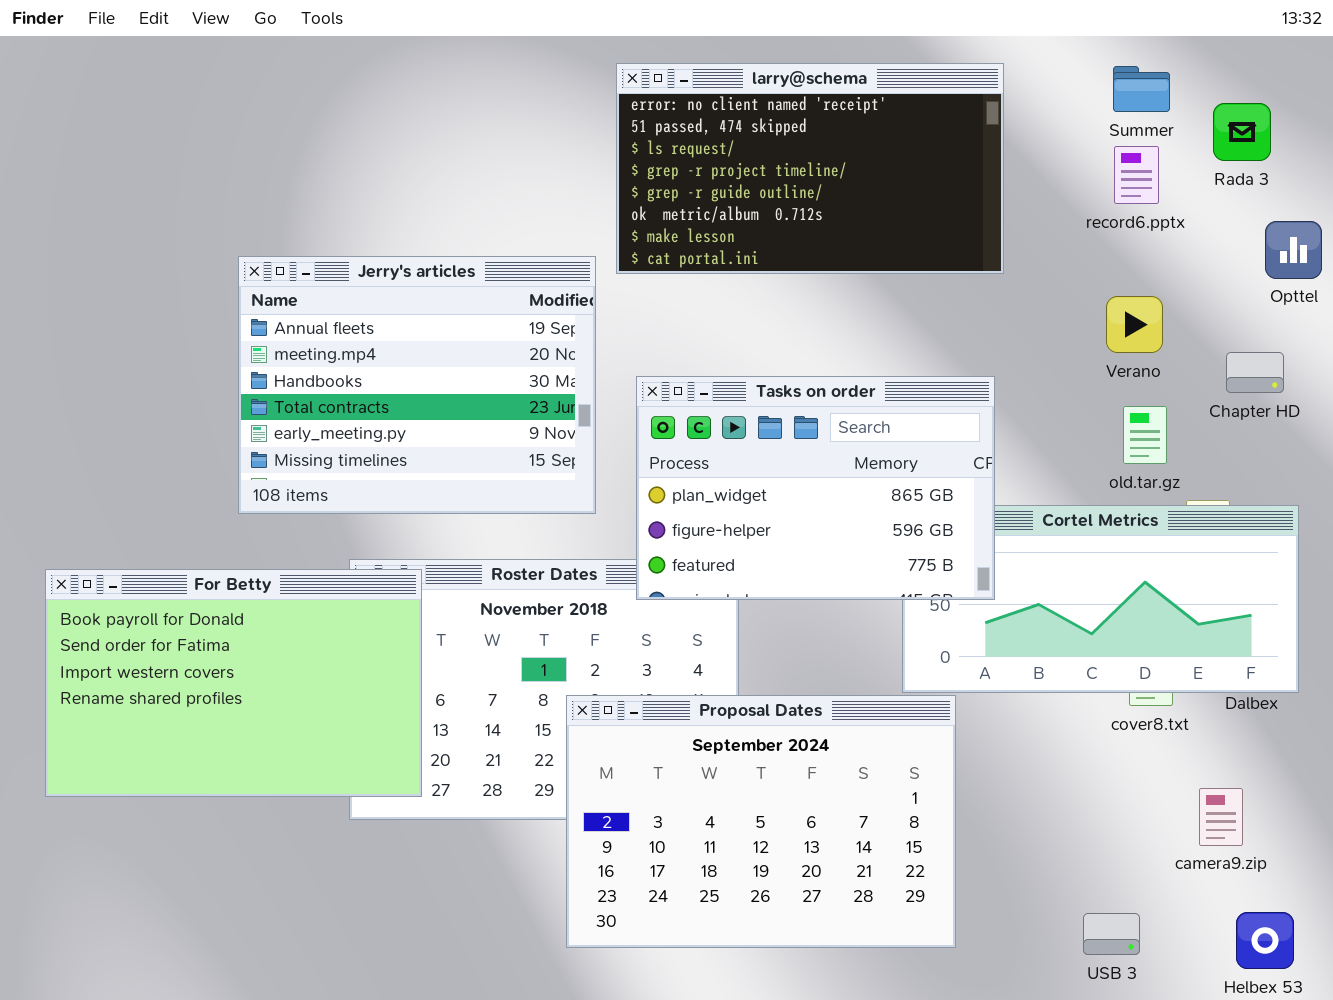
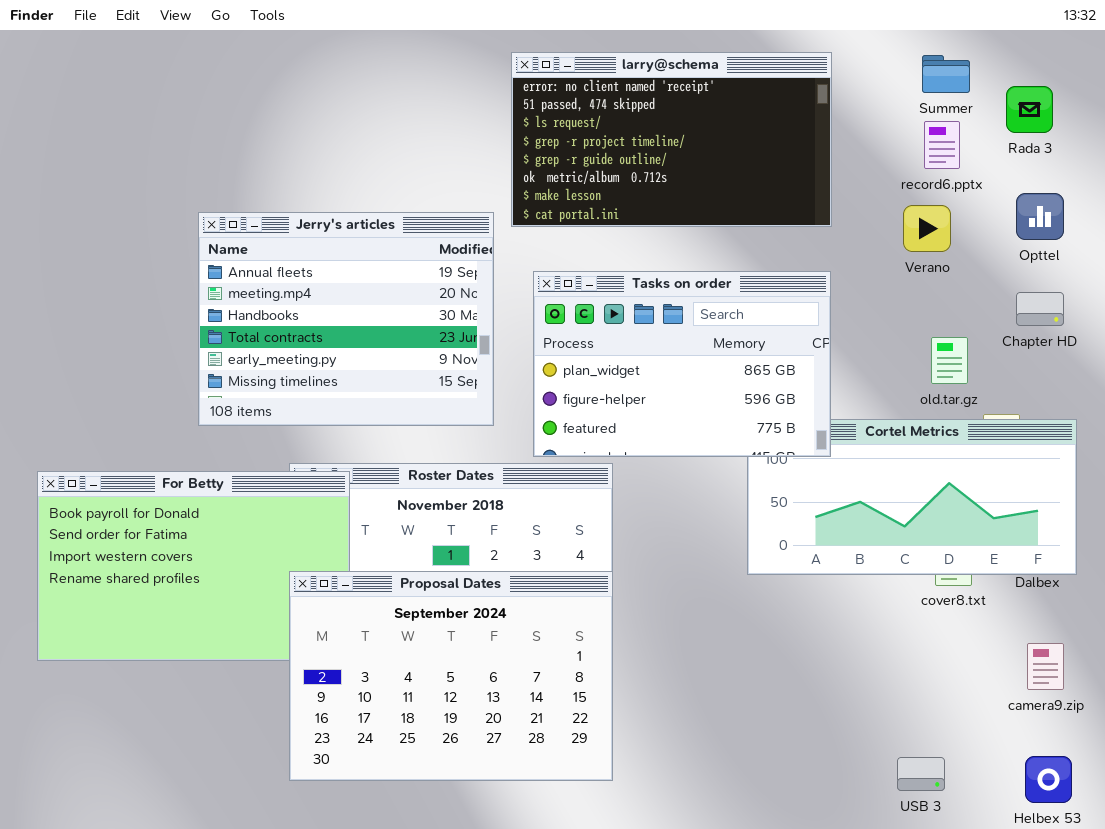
Opttel: [1265,221,1322,279] -> [1016,193,1064,240], moved
Verano: [1106,296,1163,353] -> [903,205,951,252], moved
Tasks on order: [636,376,995,600] -> [533,271,831,457], moved
Proposal Dates: [566,695,956,948] -> [289,571,613,781], moved
camera9.zip: [1199,788,1243,846] -> [1027,643,1064,690], moved

